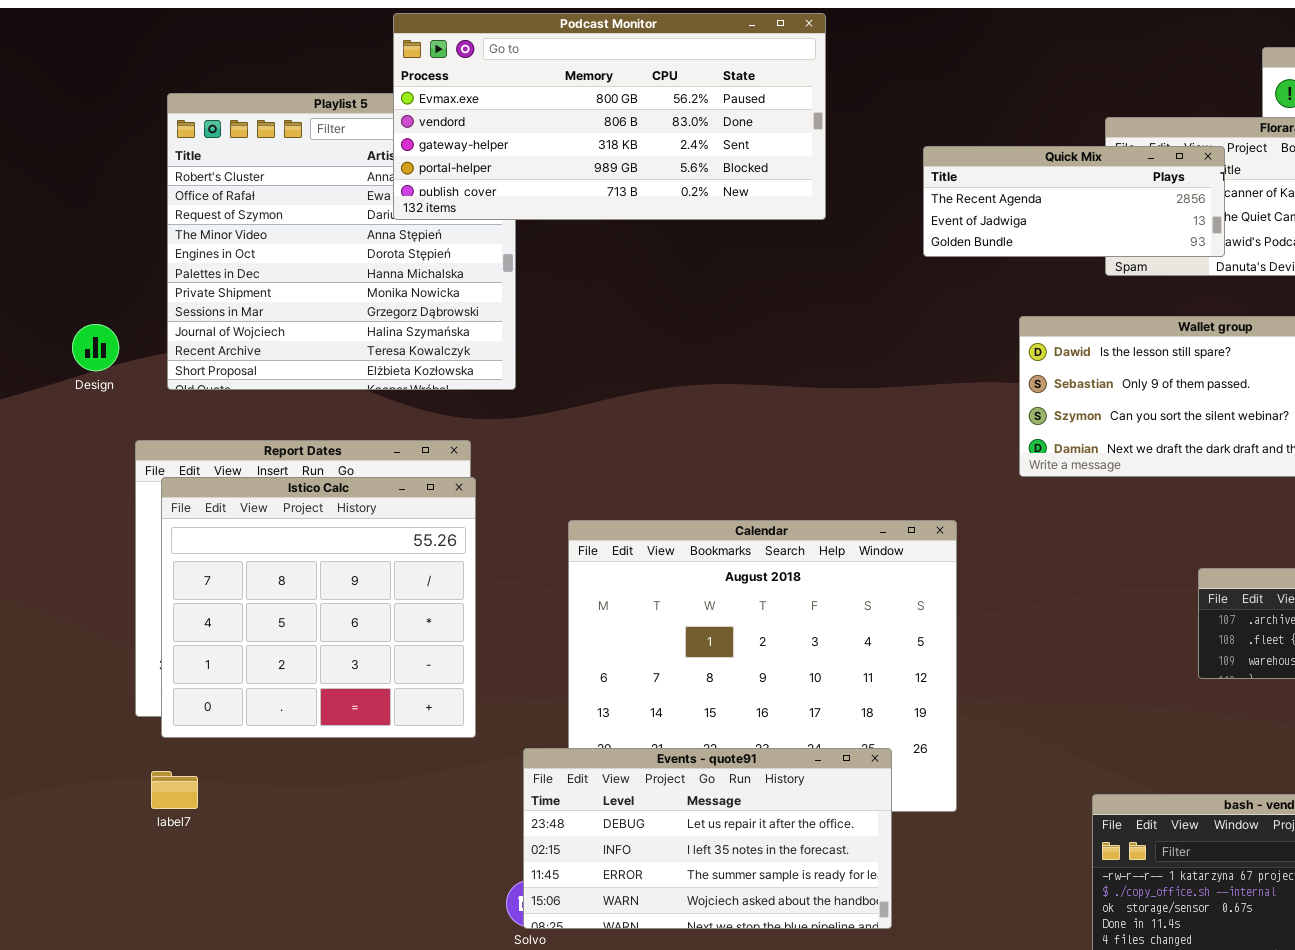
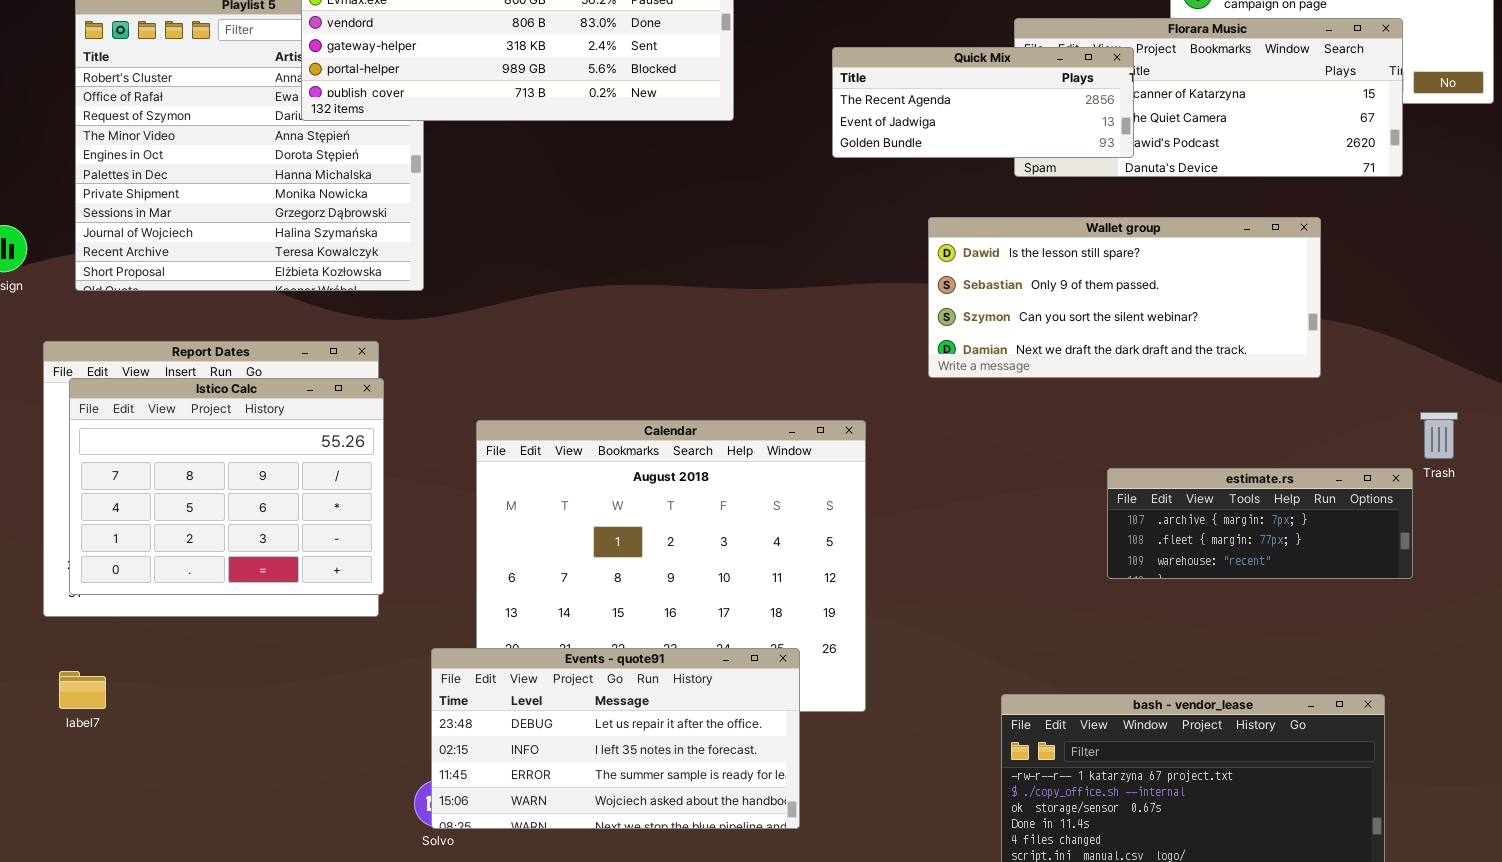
Istico Calc: [161,477,476,738] -> [69,378,384,595], resized

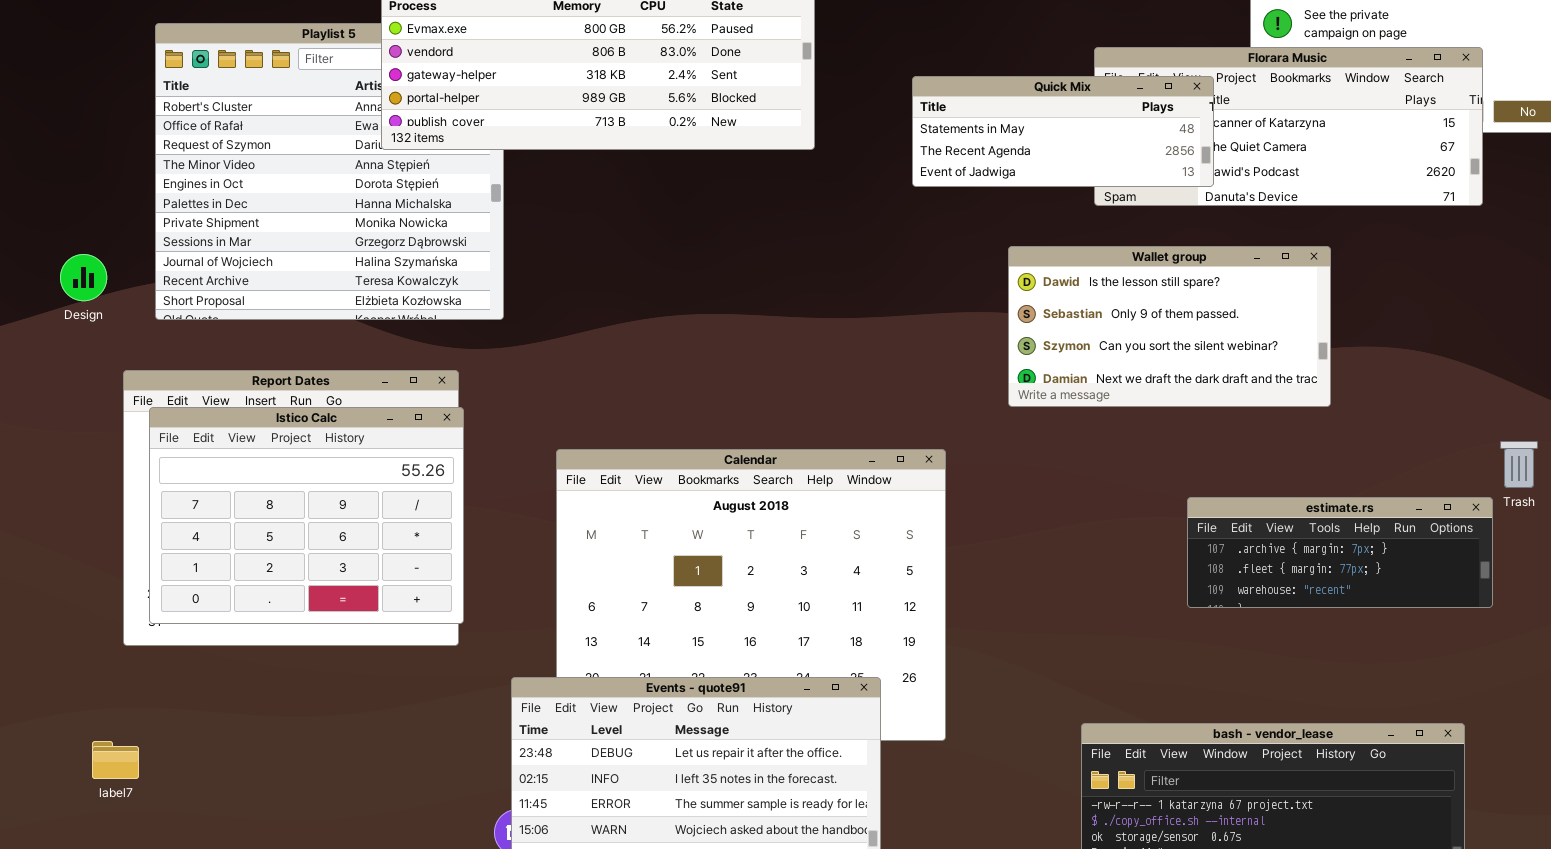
Quick Mix: [832,47,1134,158] -> [912,76,1214,187], scrolled up 1 row
Wallet group: [928,217,1321,378] -> [1008,246,1331,407], resized
label7: [59,671,106,709] -> [92,741,139,779], moved

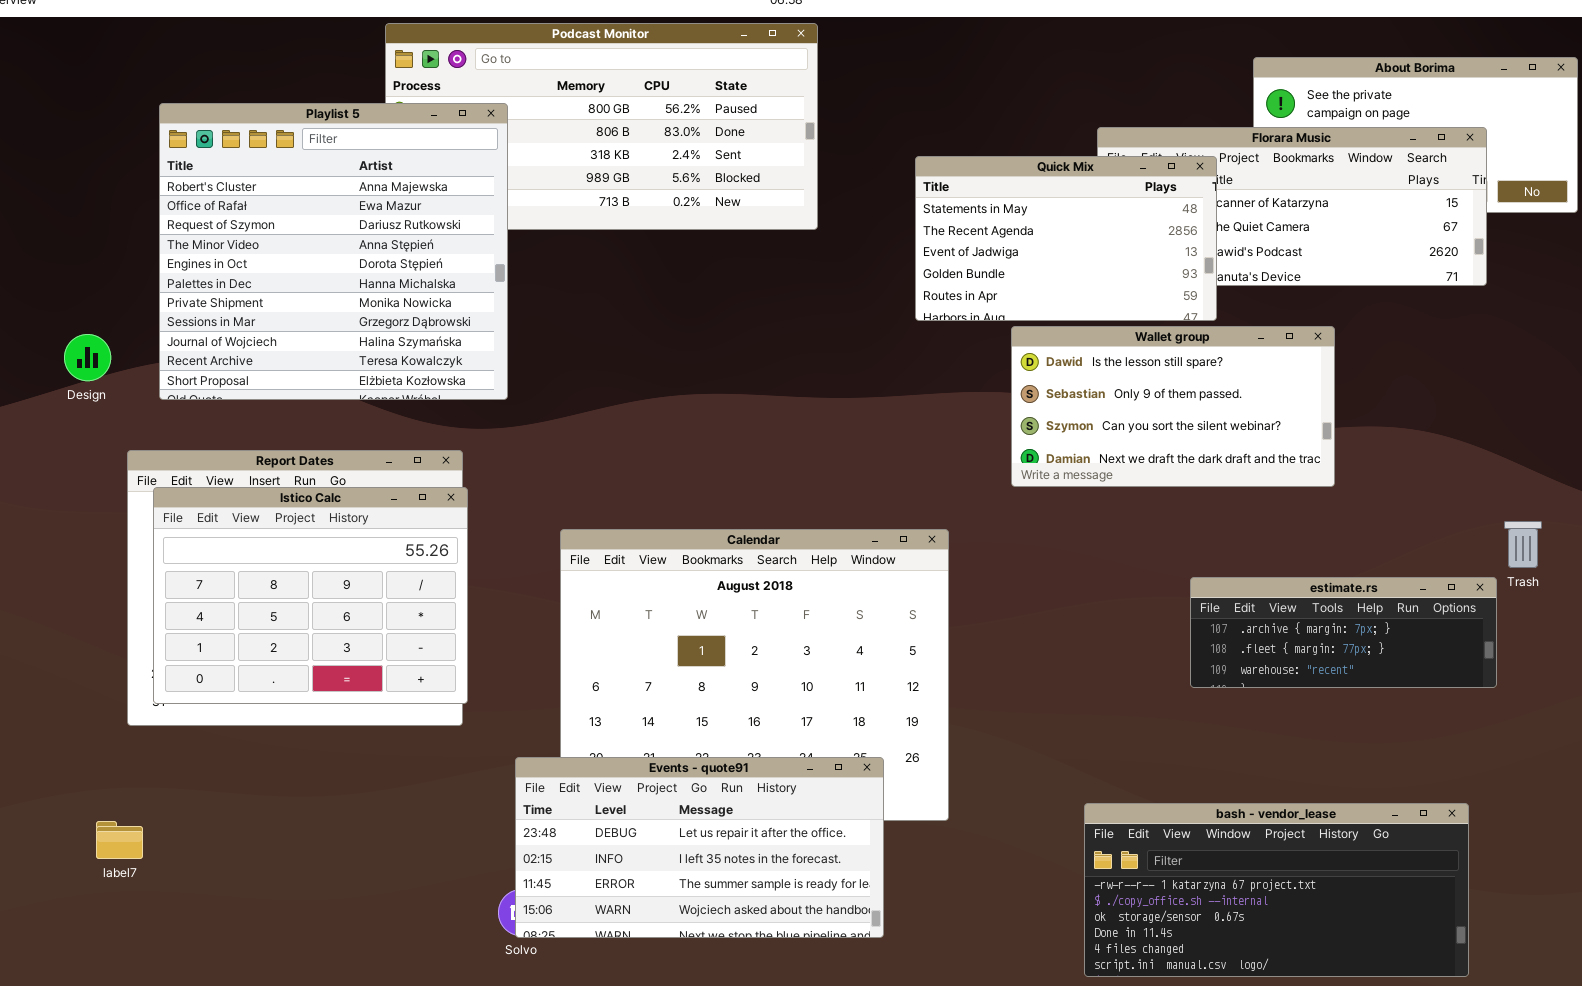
Playlist 5: [155,23,504,320] -> [159,103,508,400], raised
Quick Mix: [912,76,1214,187] -> [915,156,1217,321], resized

